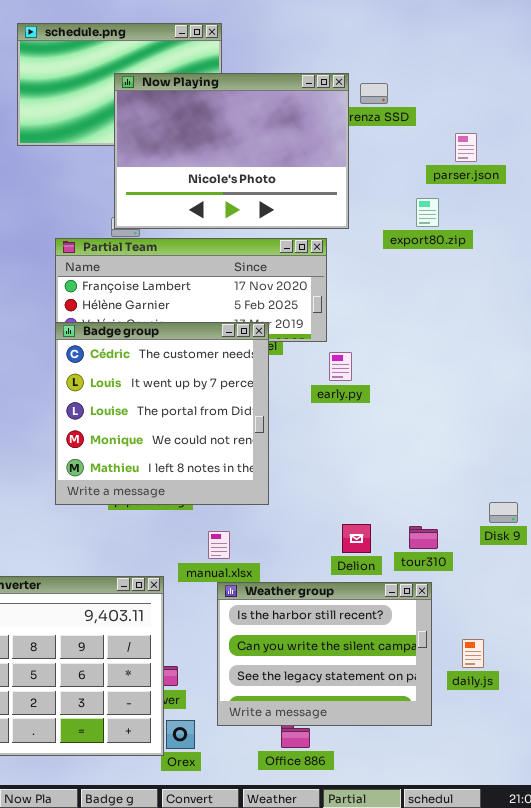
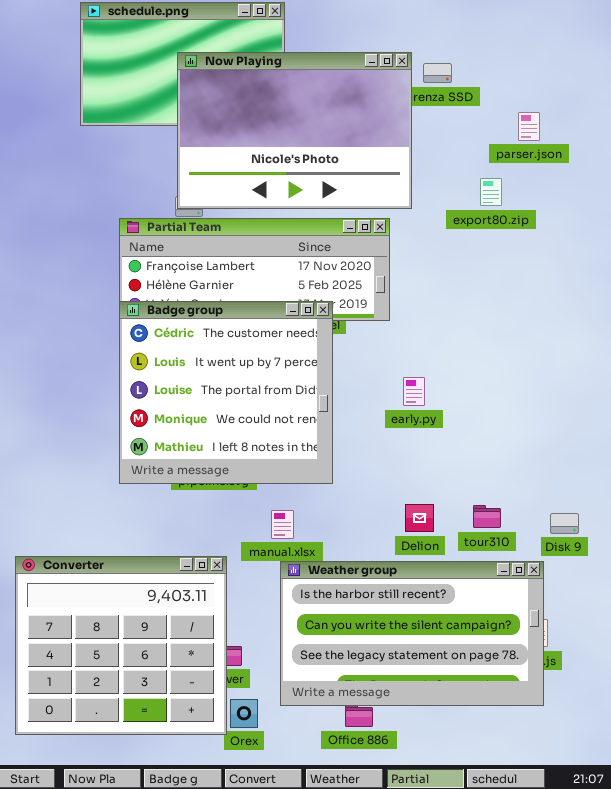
early.py: [329,352,352,381] -> [403,377,425,406], moved
Disk 9: [489,502,518,523] -> [550,513,579,534], moved
Weather group: [217,582,432,726] -> [280,561,544,706], resized

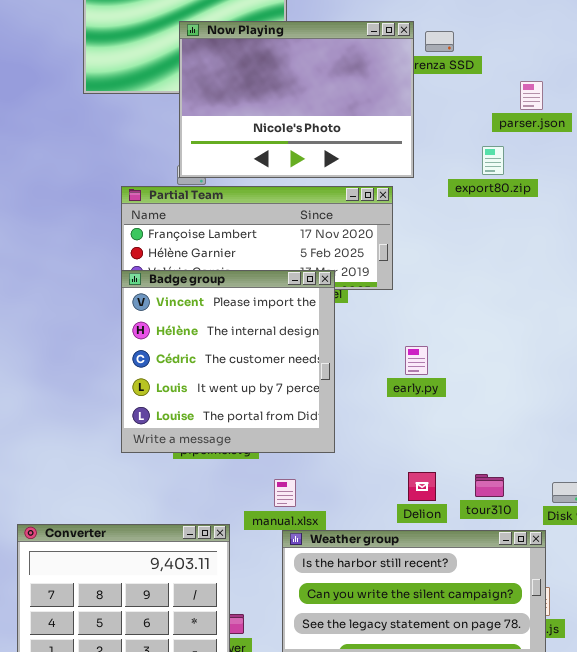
Badge group: [119,301,333,484] -> [121,270,335,453], scrolled up 2 rows

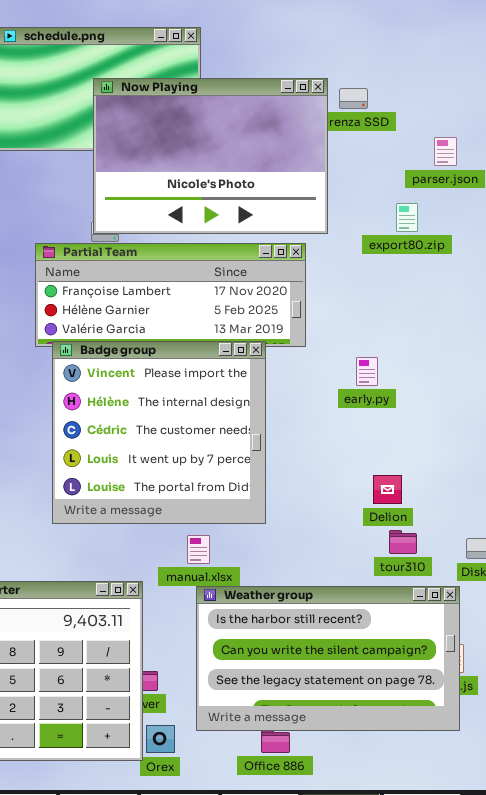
Badge group: [121,270,335,453] -> [52,341,266,524], moved
early.py: [405,346,428,375] -> [356,357,378,386], moved
Delion: [408,472,436,501] -> [373,475,402,504], moved

